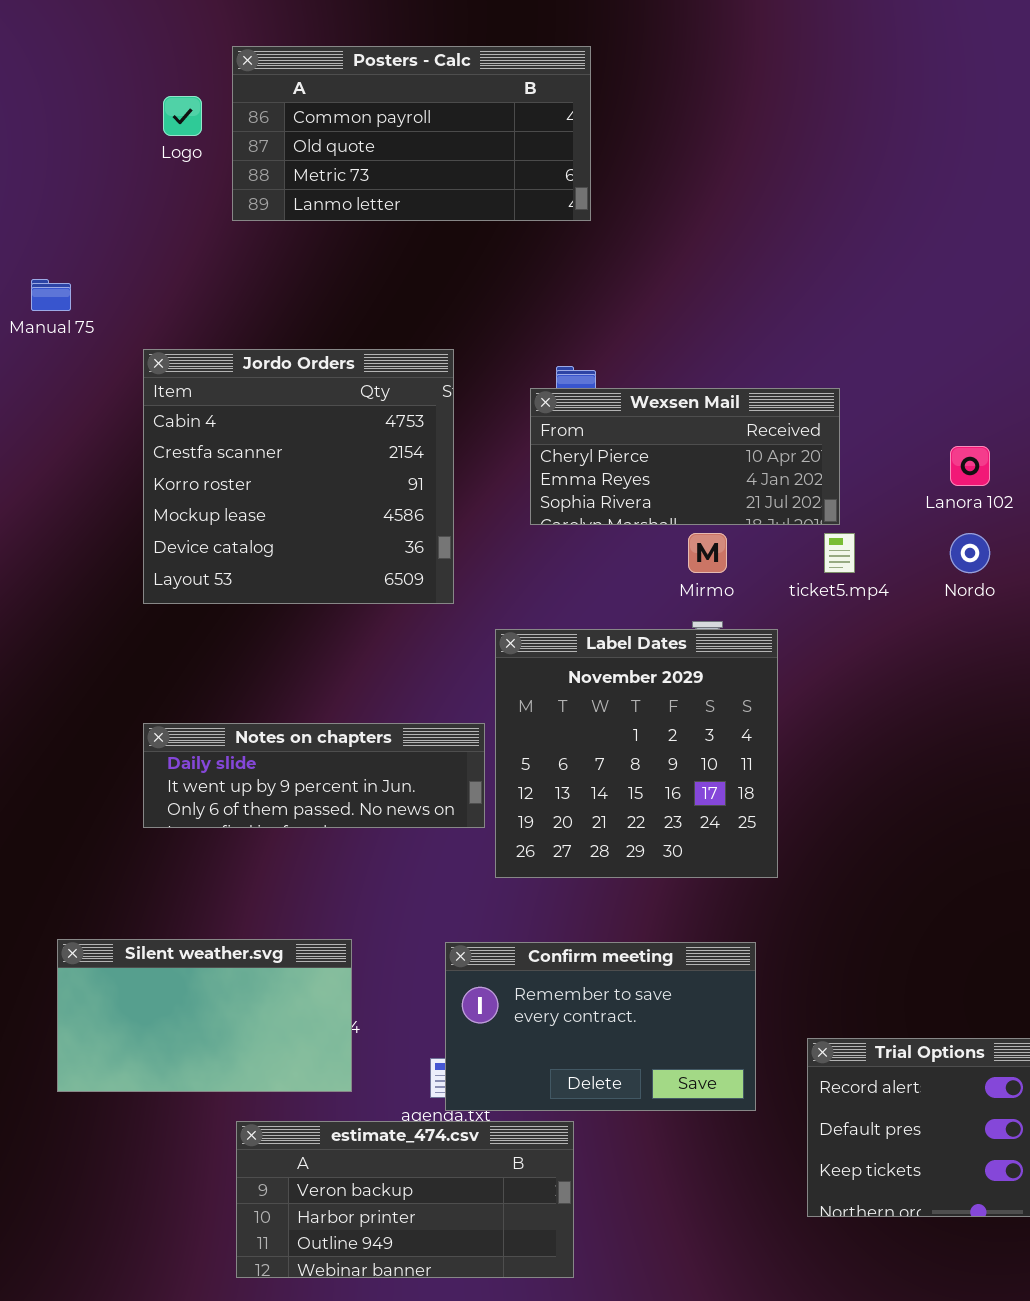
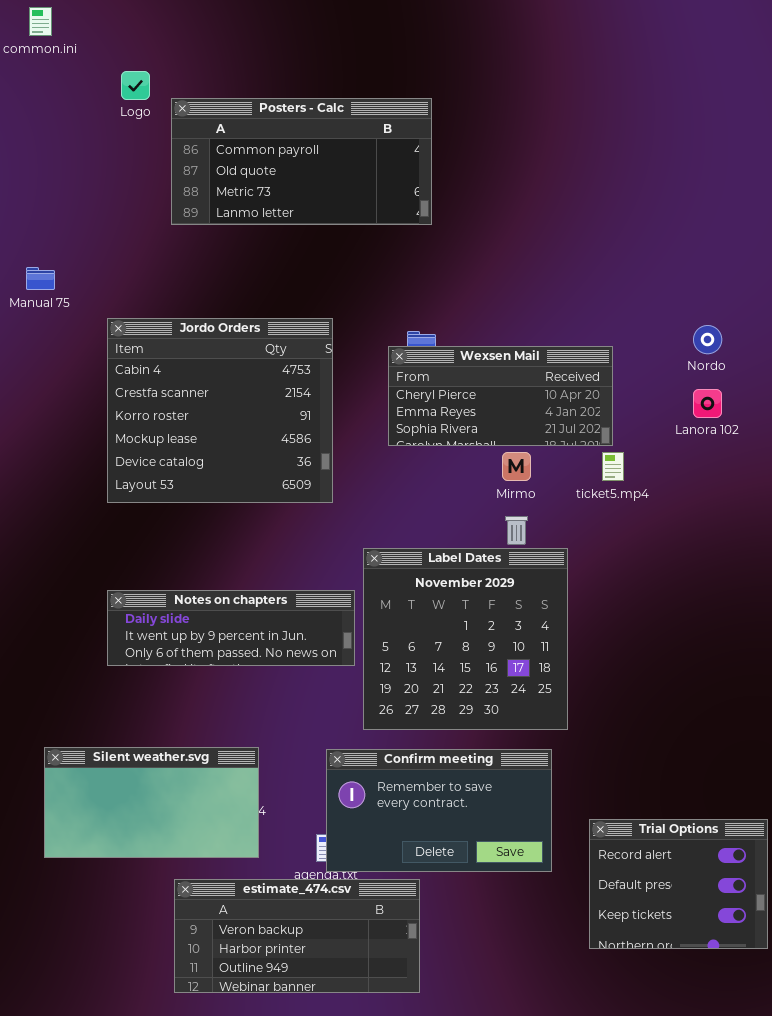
Logo: [163,96,202,136] -> [121,71,150,100], moved
Nordo: [950,533,990,573] -> [693,325,722,354], moved
Label Dates: [495,629,778,878] -> [363,548,568,730], moved

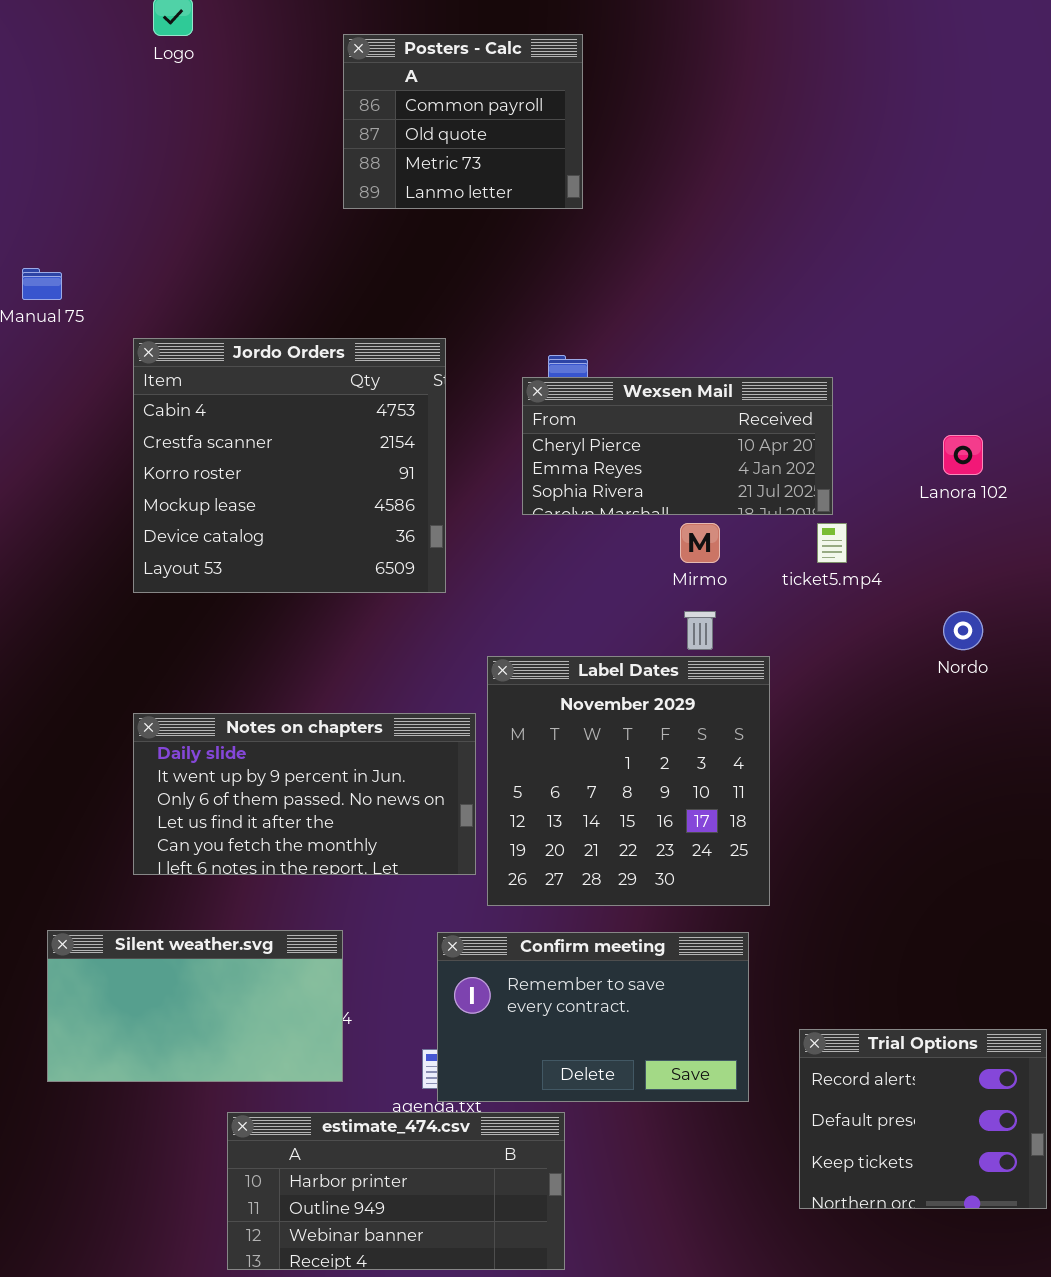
Posters - Calc: [171,98,432,225] -> [343,34,583,209], resized
Nordo: [693,325,722,354] -> [943,611,983,650], moved
Notes on chapters: [107,590,355,666] -> [133,713,476,875], resized
estimate_474.csv: [174,879,420,993] -> [227,1112,565,1270], scrolled down 1 row

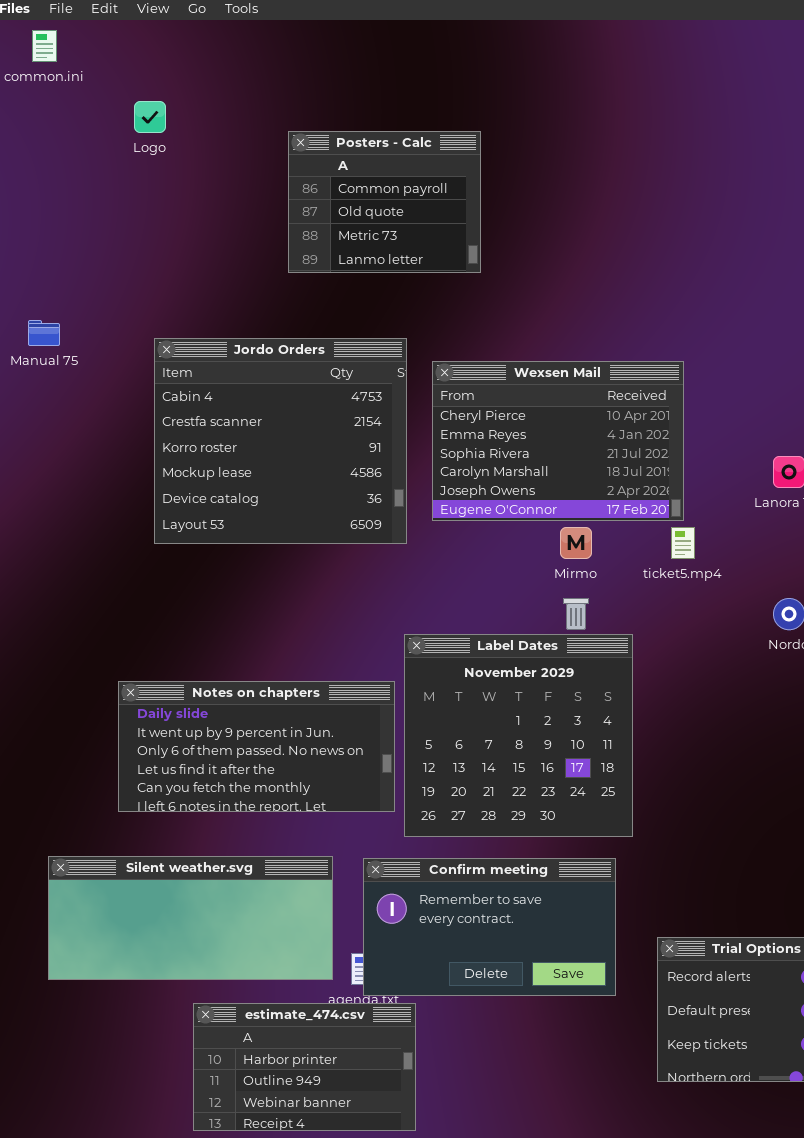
Jordo Orders: [133,338,446,593] -> [154,338,407,544], moved
Wexsen Mail: [522,377,833,515] -> [432,361,684,521], resized
Silent weather.svg: [47,930,343,1082] -> [48,856,333,980], resized
estimate_474.csv: [227,1112,565,1270] -> [193,1003,416,1131], resized

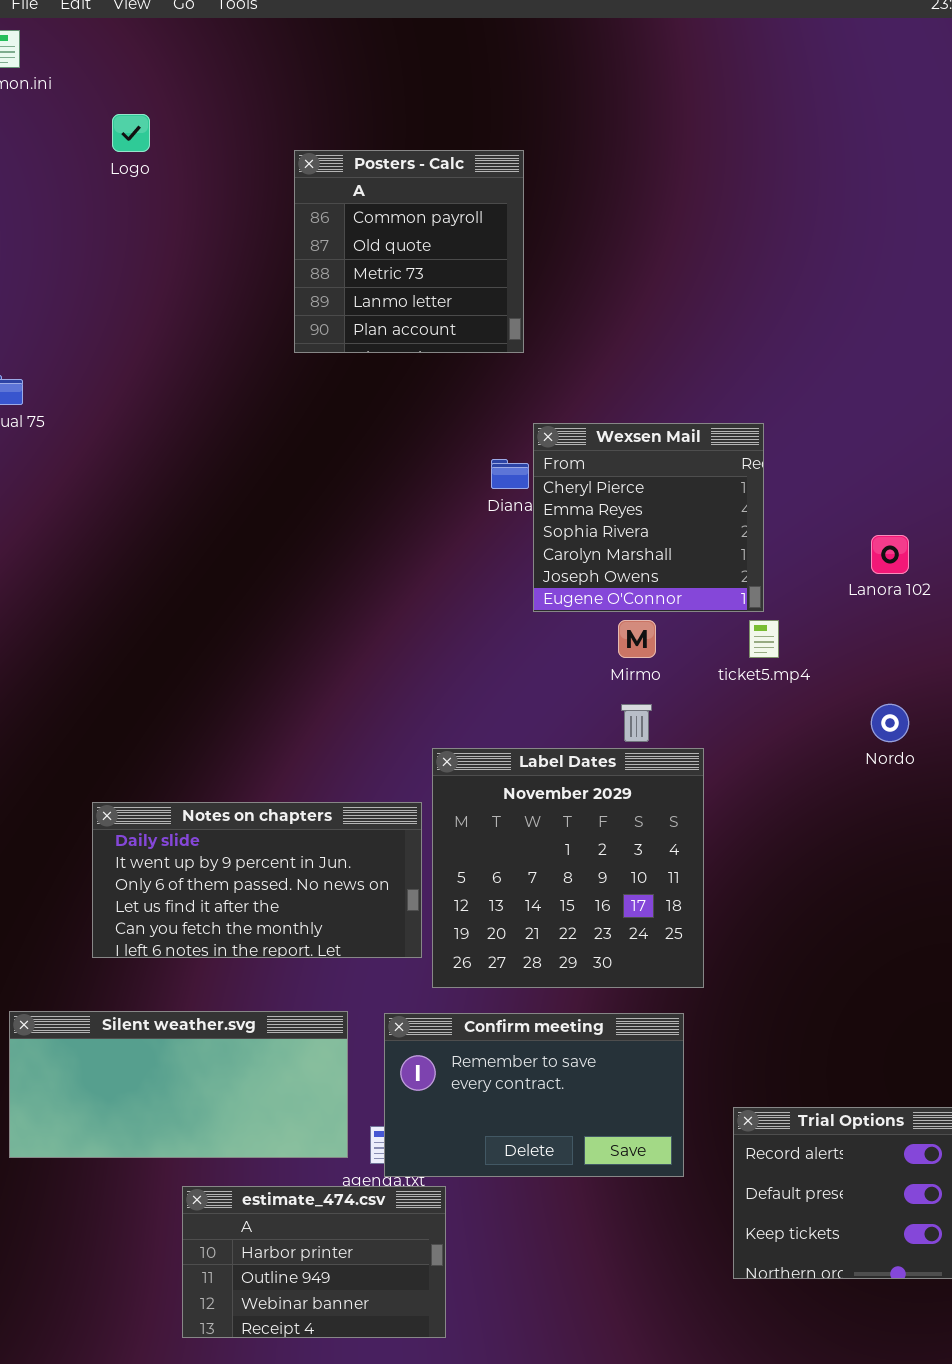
Posters - Calc: [288,131,481,273] -> [294,150,524,353], resized
Jordo Orders: [154,338,407,544] -> none, closed
Wexsen Mail: [432,361,684,521] -> [533,423,764,612], resized

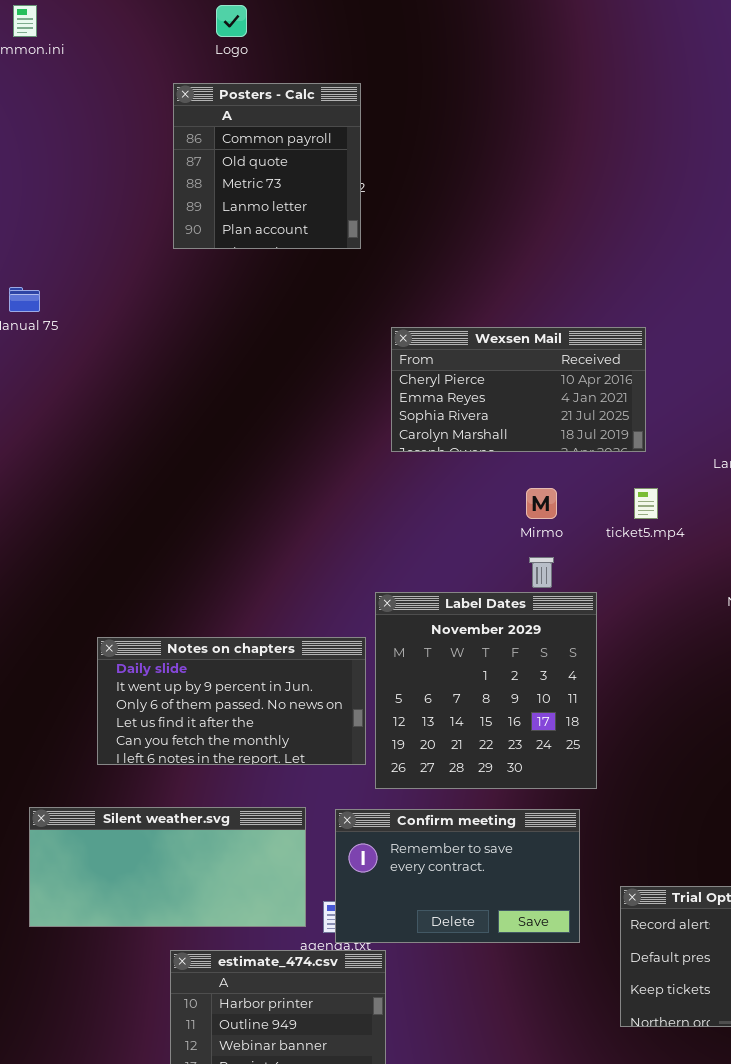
Logo: [112,114,150,152] -> [216,5,247,37], moved
Posters - Calc: [294,150,524,353] -> [173,83,361,249], moved
Wexsen Mail: [533,423,764,612] -> [391,327,646,452], resized

